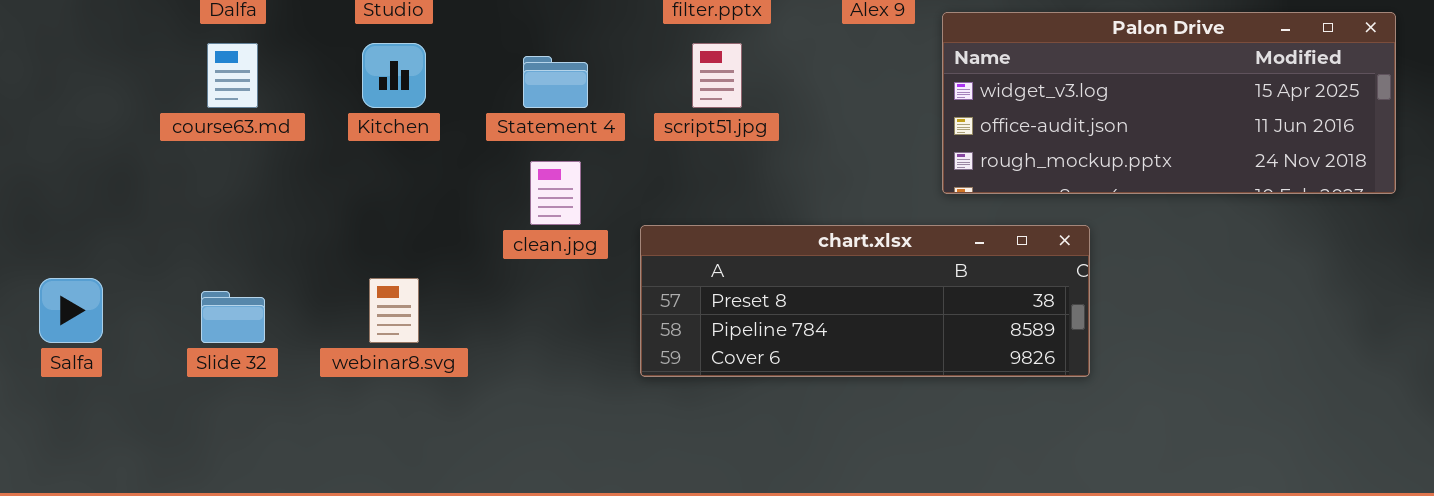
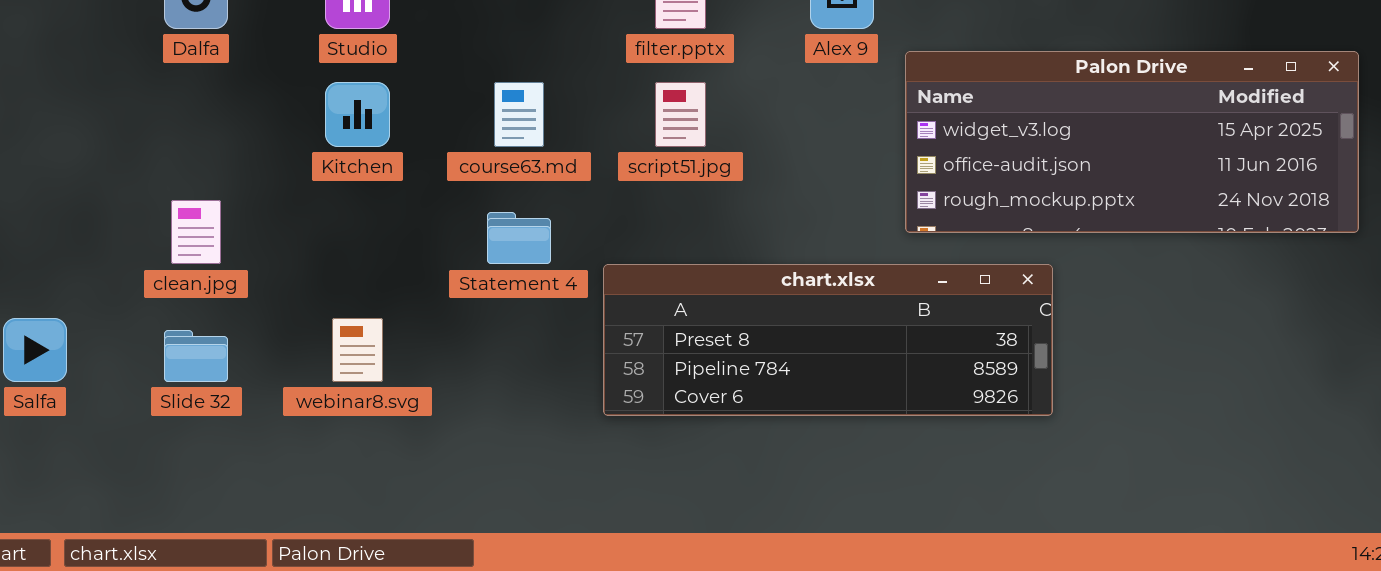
course63.md: [207,43,258,108] -> [494,82,544,147], moved
Statement 4: [523,56,588,108] -> [487,212,551,264], moved
clean.jpg: [530,161,581,225] -> [171,200,221,264], moved

